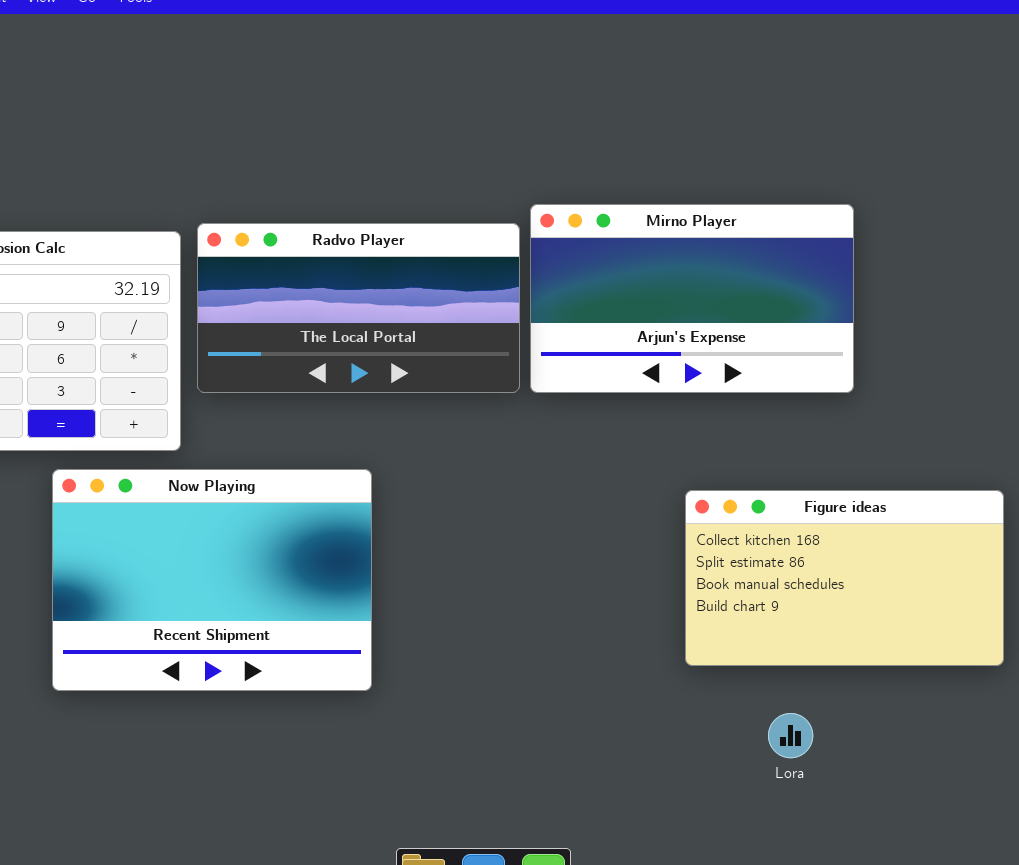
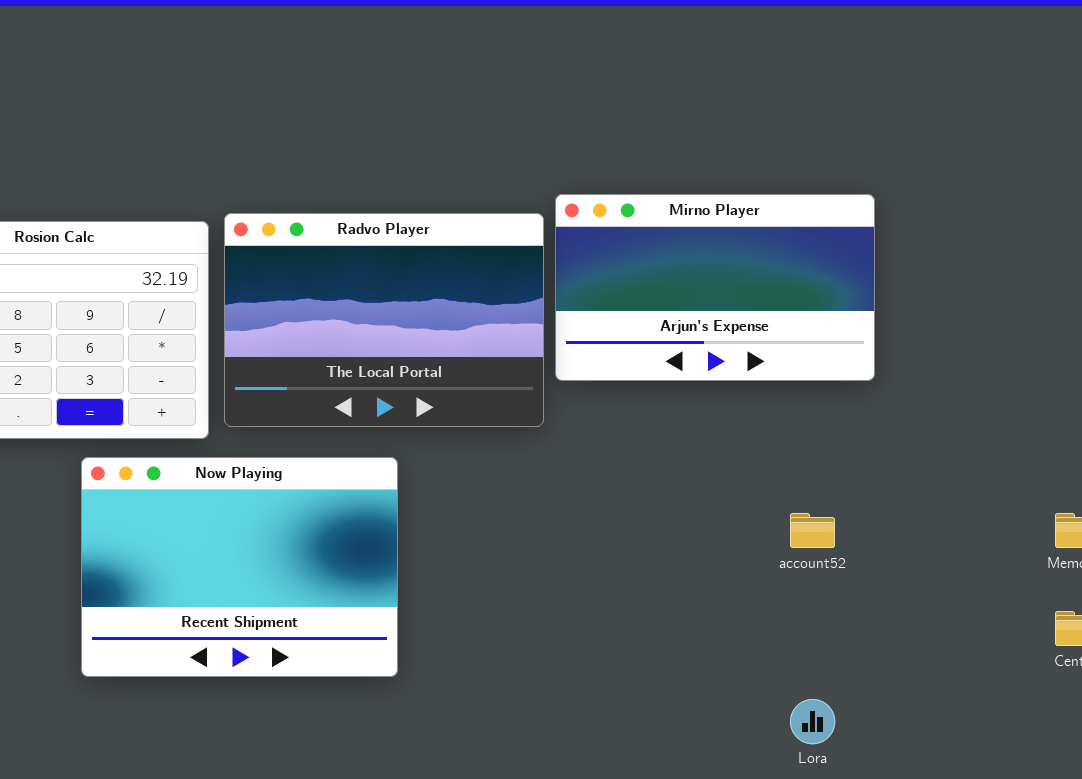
Radvo Player: [197,223,520,393] -> [224,213,544,427], resized
Figure ideas: [685,490,1004,666] -> none, closed

